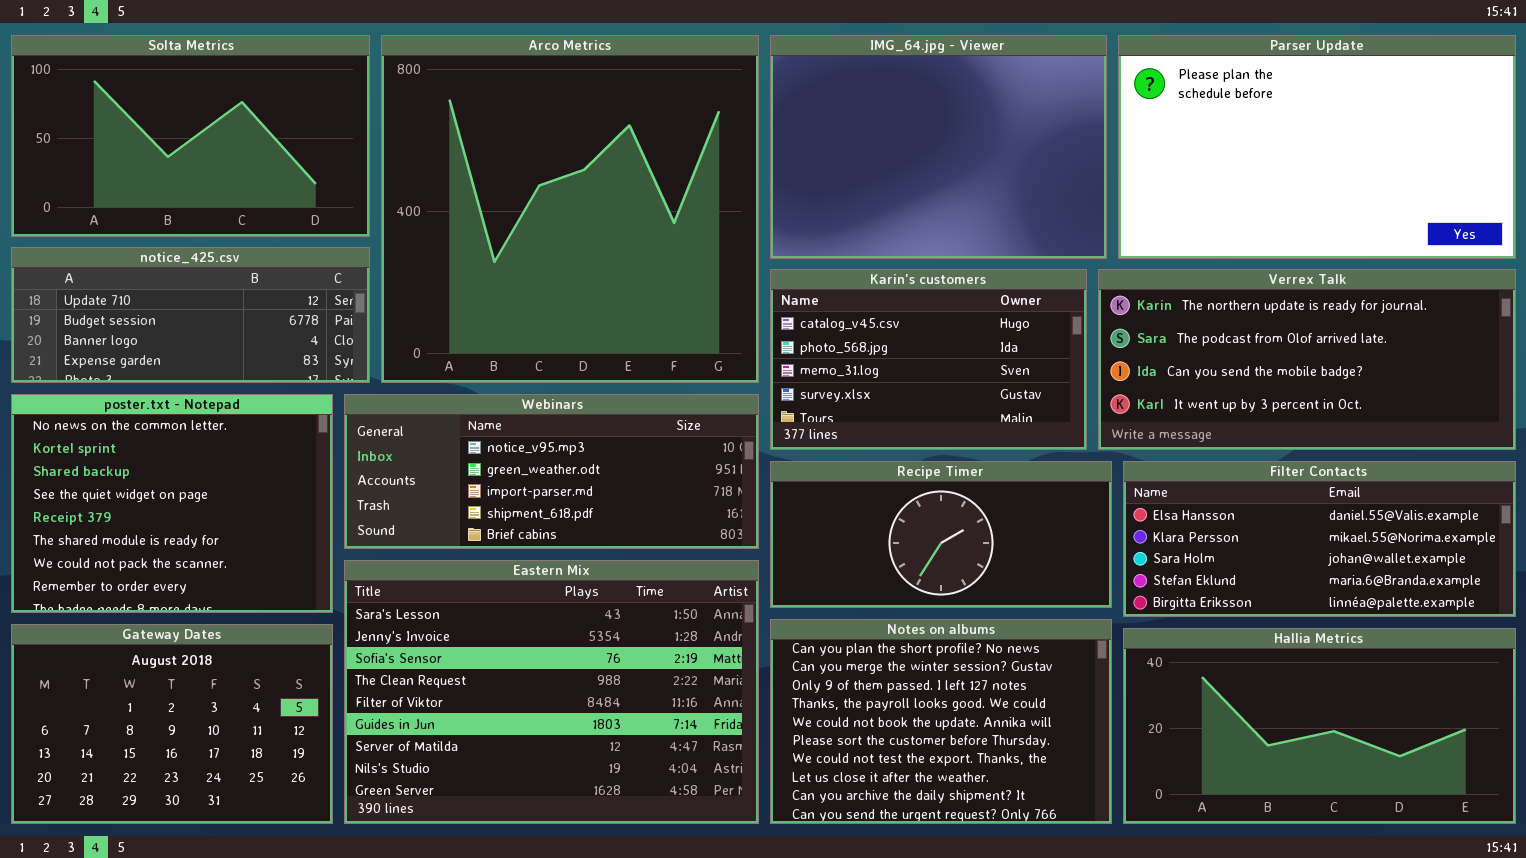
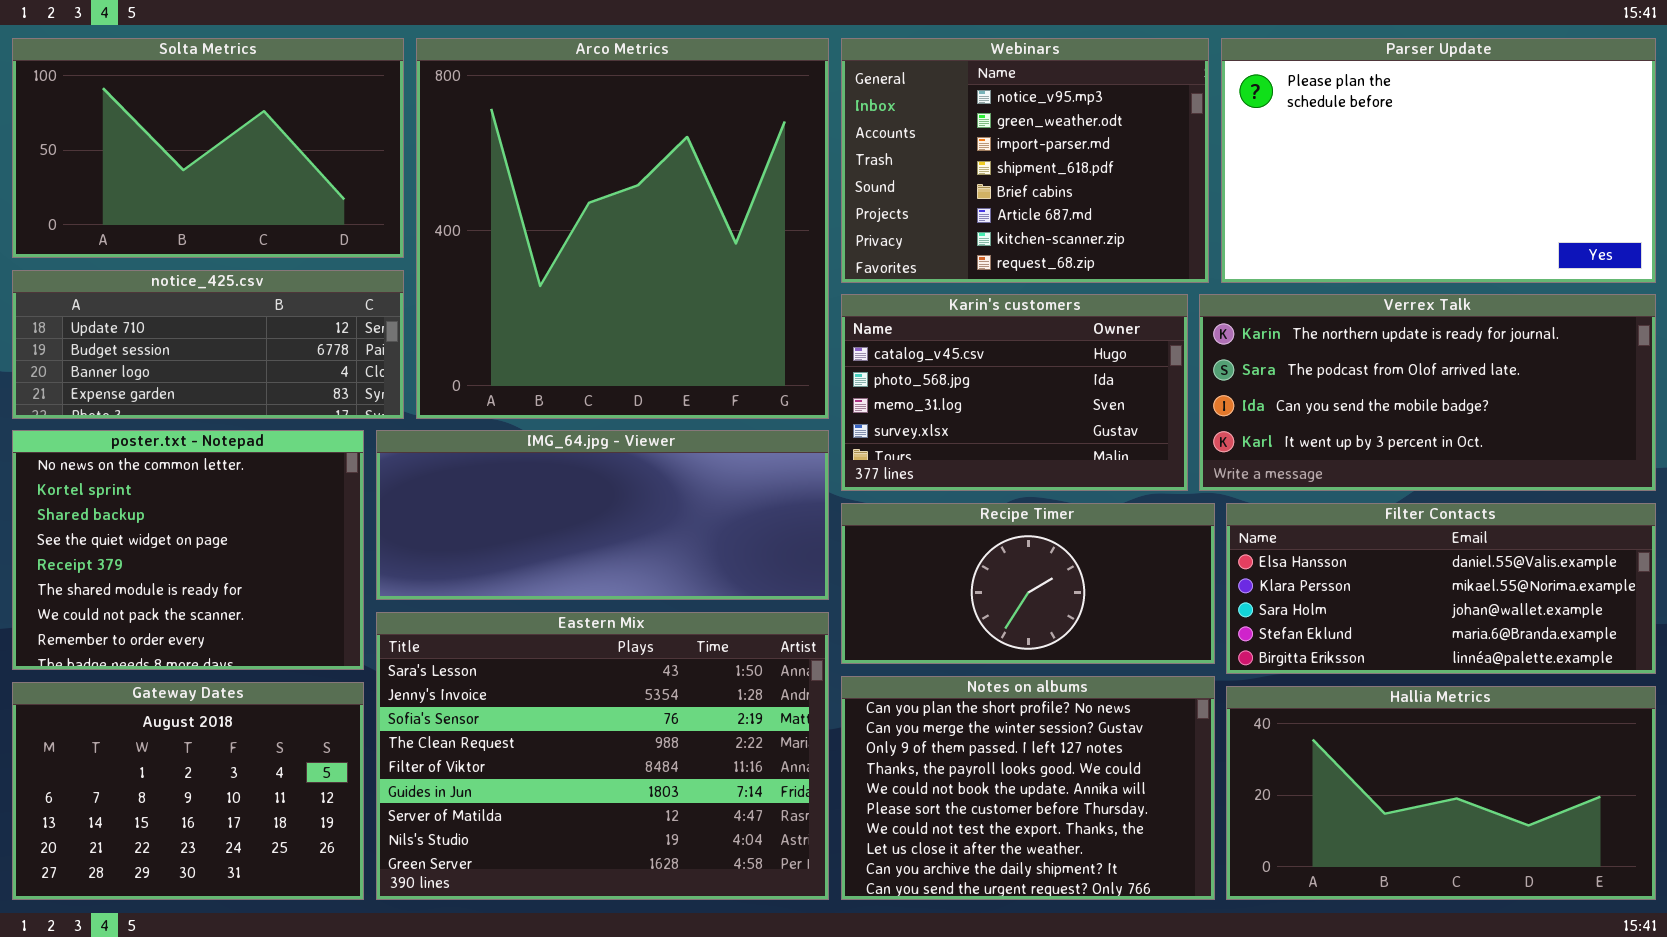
IMG_64.jpg - Viewer: [770,35,1107,259] -> [376,430,829,600], moved, resized
Webinars: [344,394,759,549] -> [841,38,1209,283], moved, resized

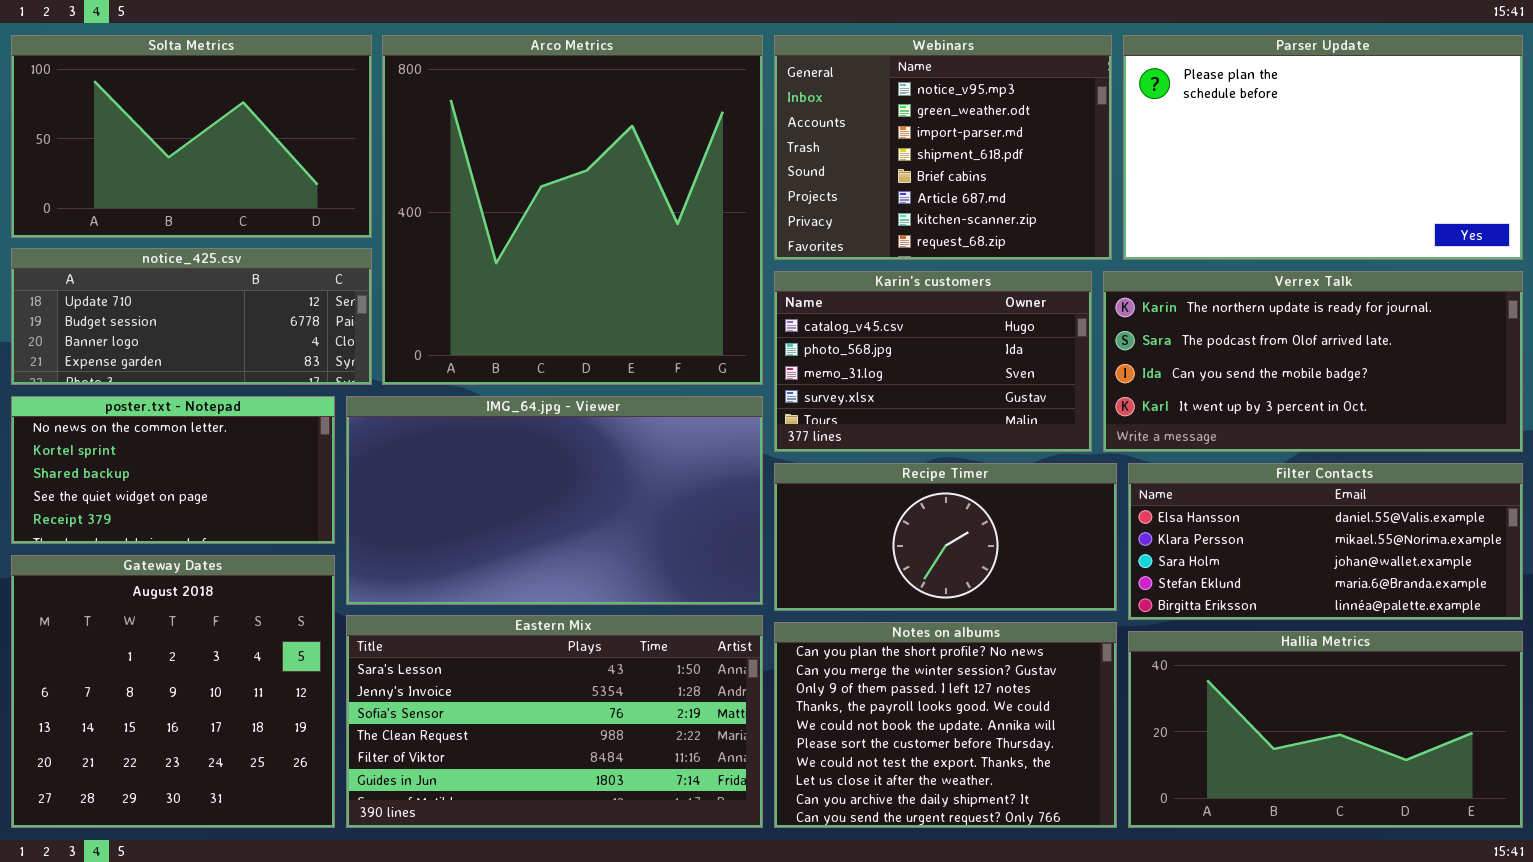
poster.txt - Notepad: [12,430,364,670] -> [11,396,335,544], resized
IMG_64.jpg - Viewer: [376,430,829,600] -> [346,396,763,605], resized
Eastern Mix: [376,612,829,900] -> [346,615,763,828], resized
Gateway Dates: [12,682,364,900] -> [11,555,335,828], resized

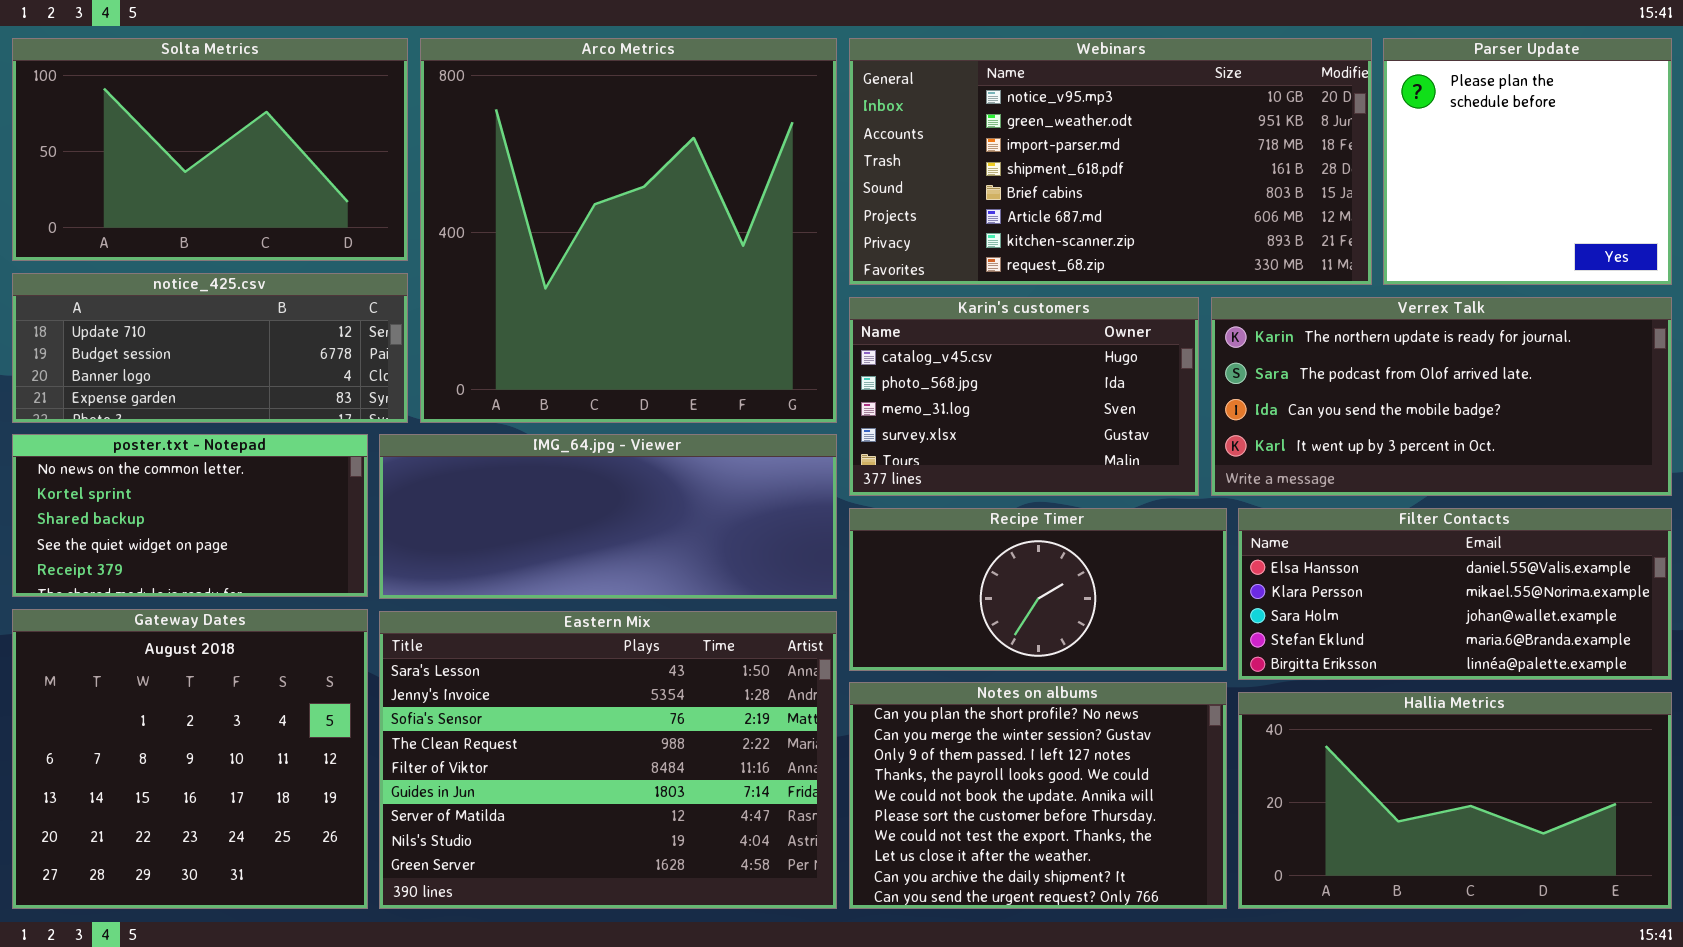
Webinars: [774,35,1112,260] -> [849,38,1372,285], resized
Parser Update: [1123,35,1523,260] -> [1383,38,1672,285], resized
IMG_64.jpg - Viewer: [346,396,763,605] -> [379,434,837,599], resized
Eastern Mix: [346,615,763,828] -> [379,611,837,909], resized

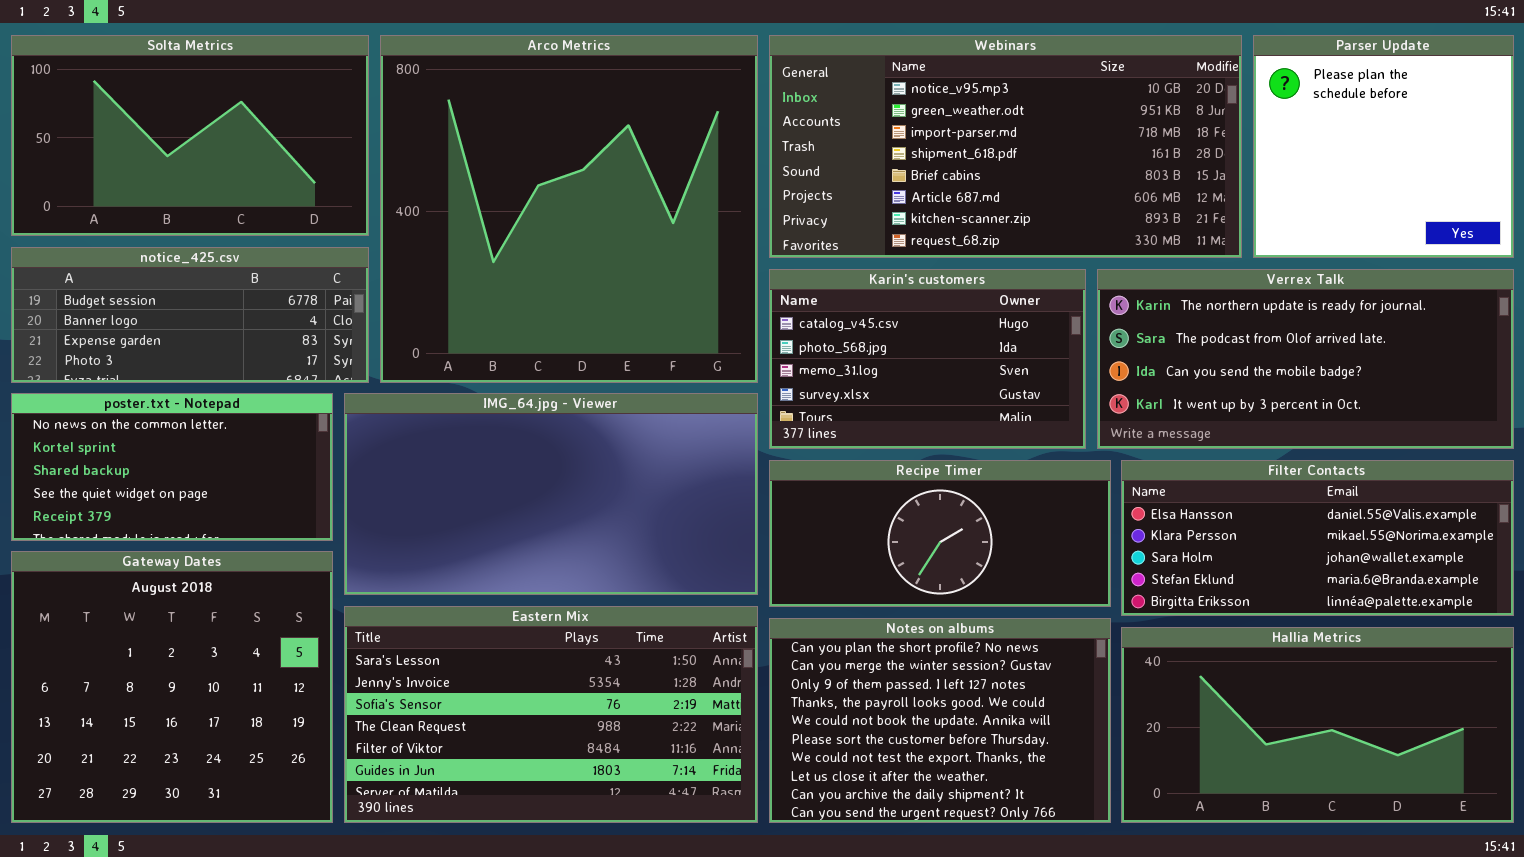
notice_425.csv: [12,273,408,423] -> [11,247,369,383], scrolled down 1 row
IMG_64.jpg - Viewer: [379,434,837,599] -> [344,393,758,595], resized
Eastern Mix: [379,611,837,909] -> [344,606,758,823], resized

